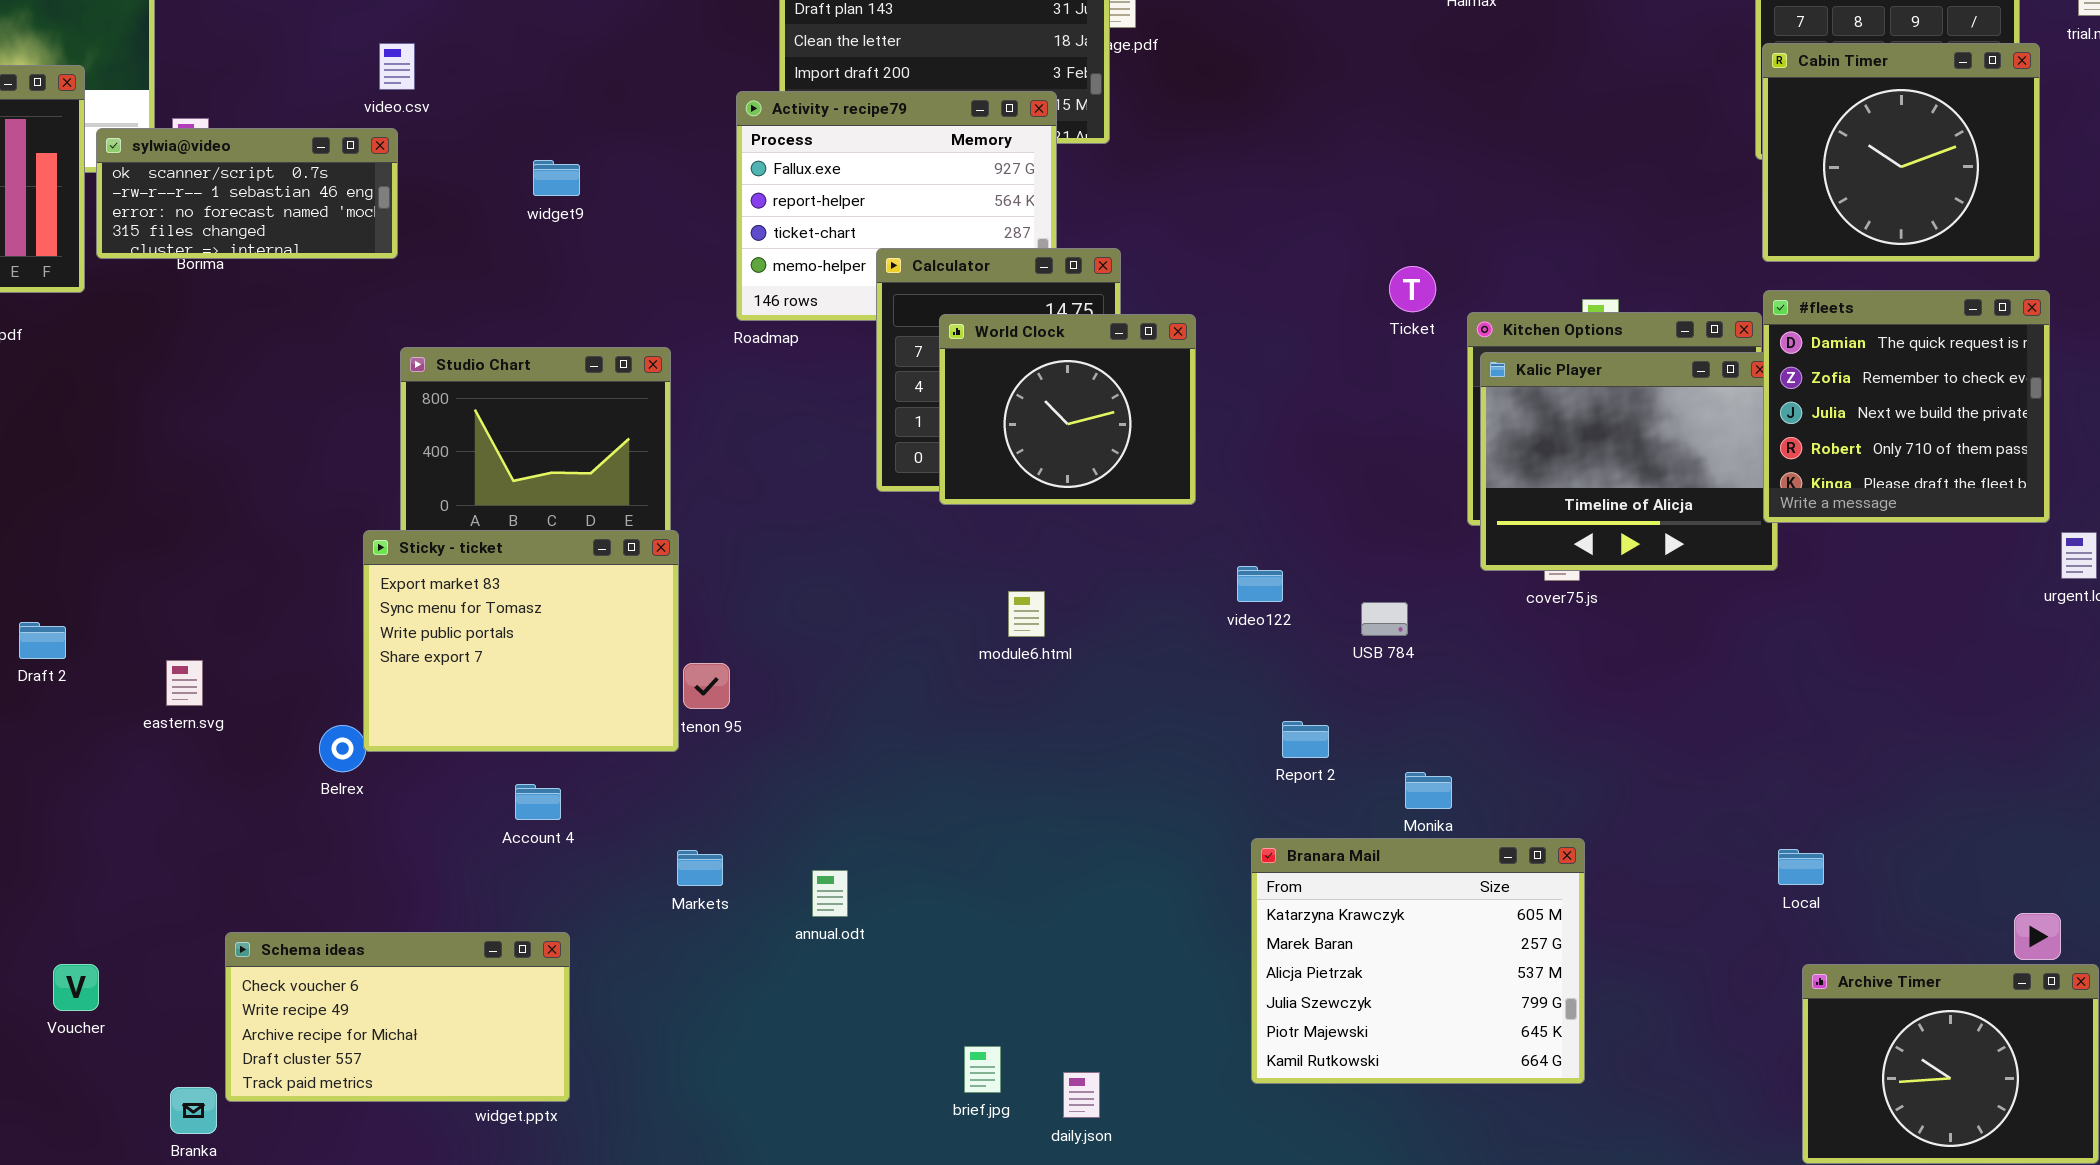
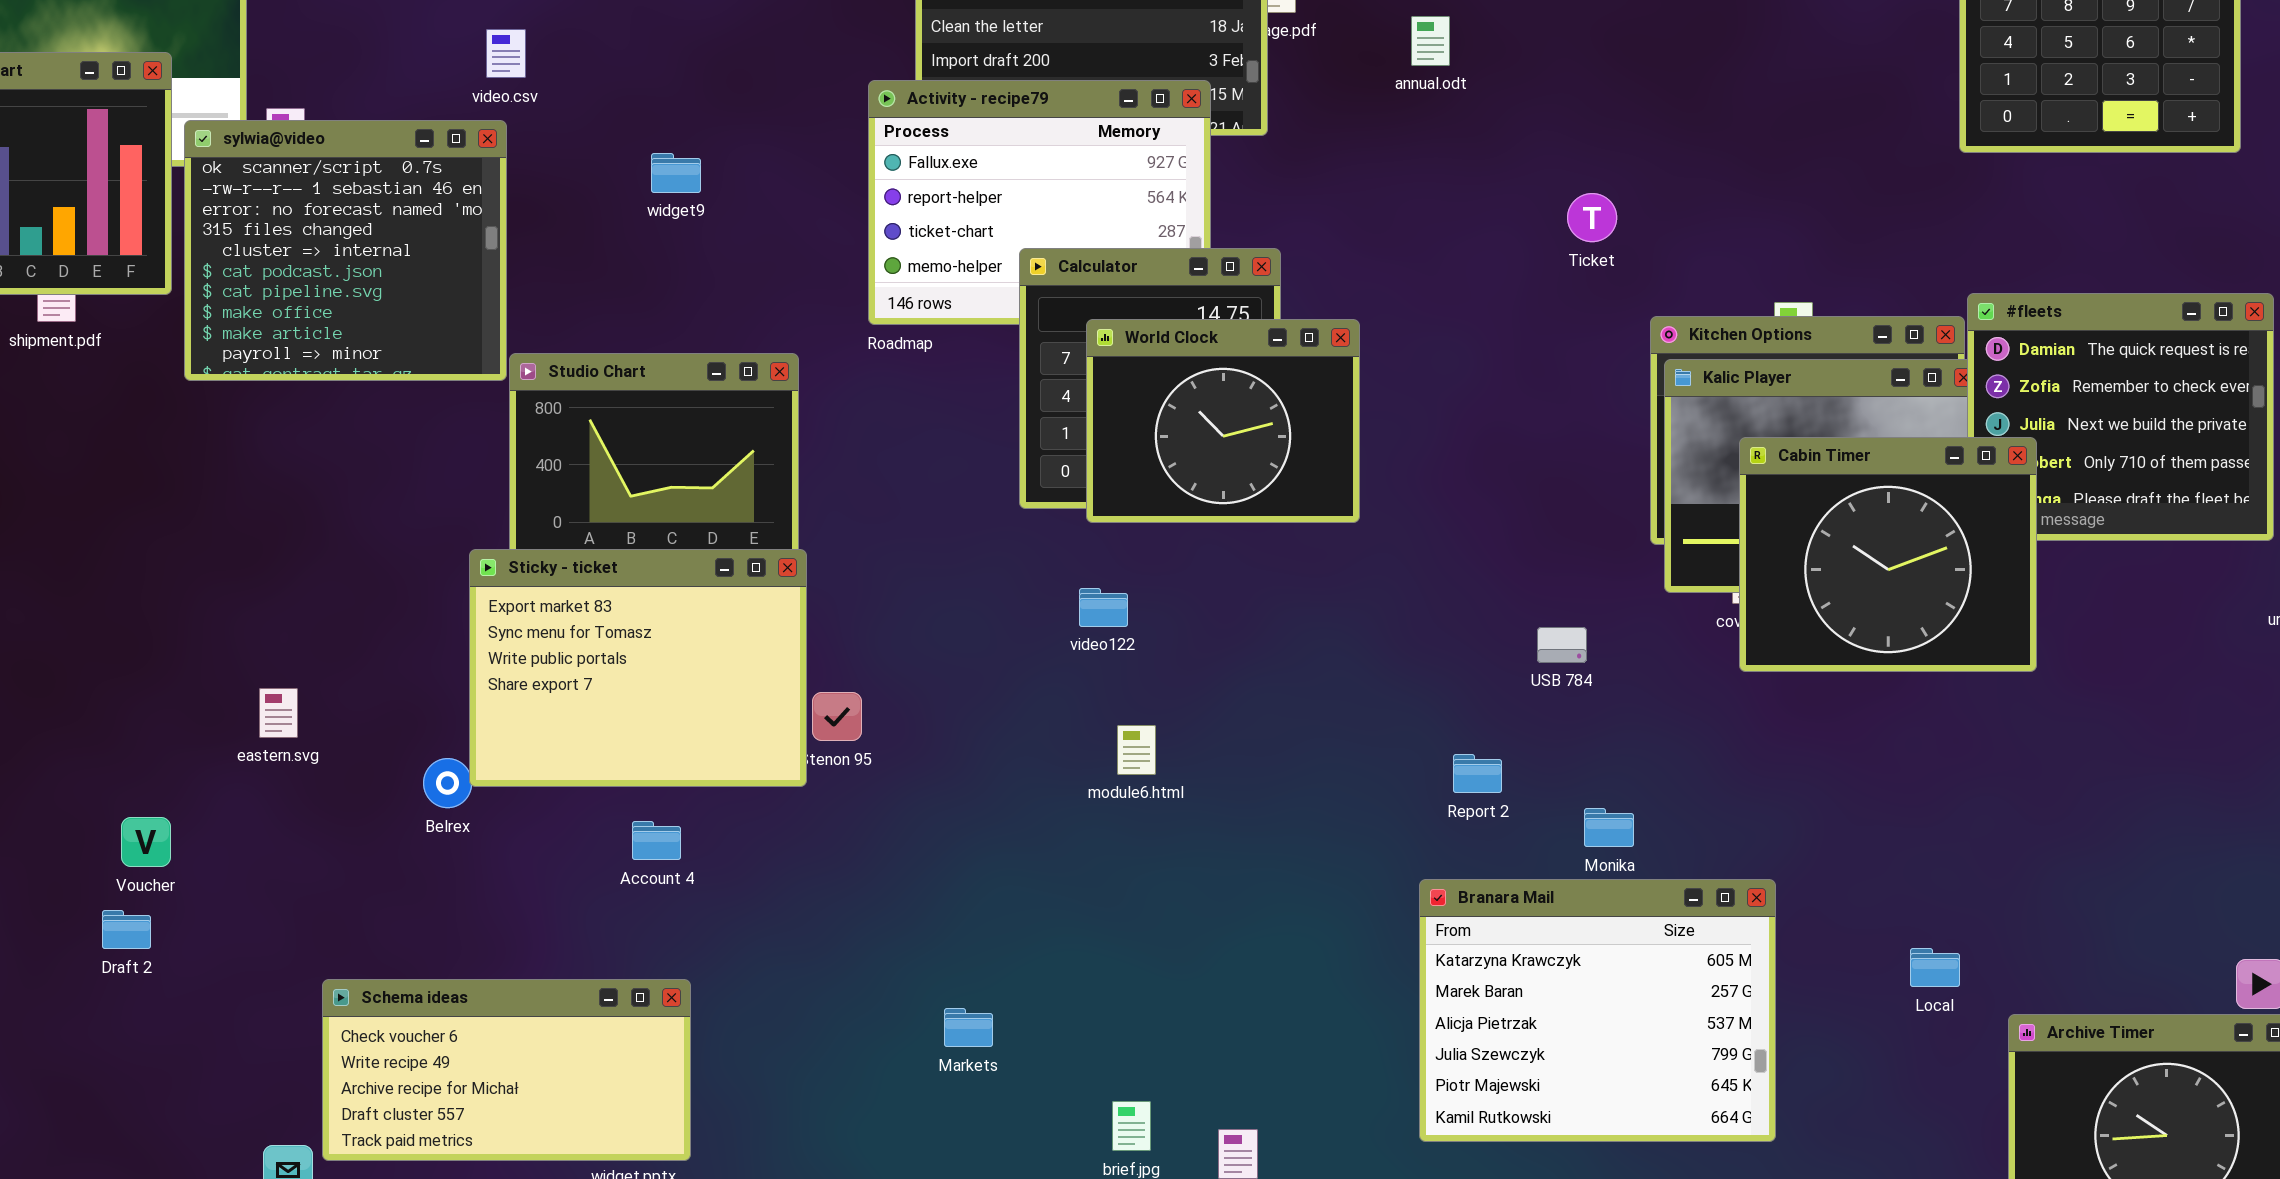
Cabin Timer: [1762,43,2040,262] -> [1739,437,2037,672], moved
sylwia@video: [96,128,398,259] -> [184,120,507,381], resized
Ticket: [1389,266,1436,312] -> [1567,193,1617,242], moved
video122: [1237,566,1283,602] -> [1079,588,1128,627], moved
module6.html: [1008,591,1045,637] -> [1117,725,1156,775], moved
Draft 2: [19,622,66,659] -> [102,910,151,949], moved
Local: [1778,849,1824,885] -> [1910,948,1960,987], moved
Markets: [677,850,723,886] -> [944,1008,993,1047], moved
annual.odt: [812,870,848,917] -> [1411,16,1450,66], moved
Voucher: [53,964,99,1011] -> [121,817,171,867], moved

